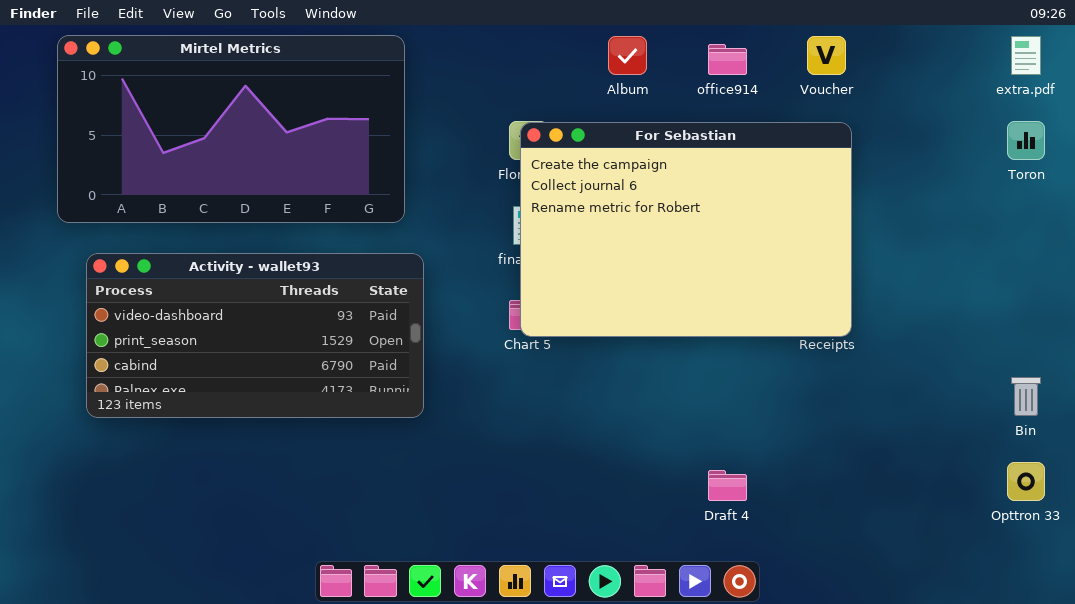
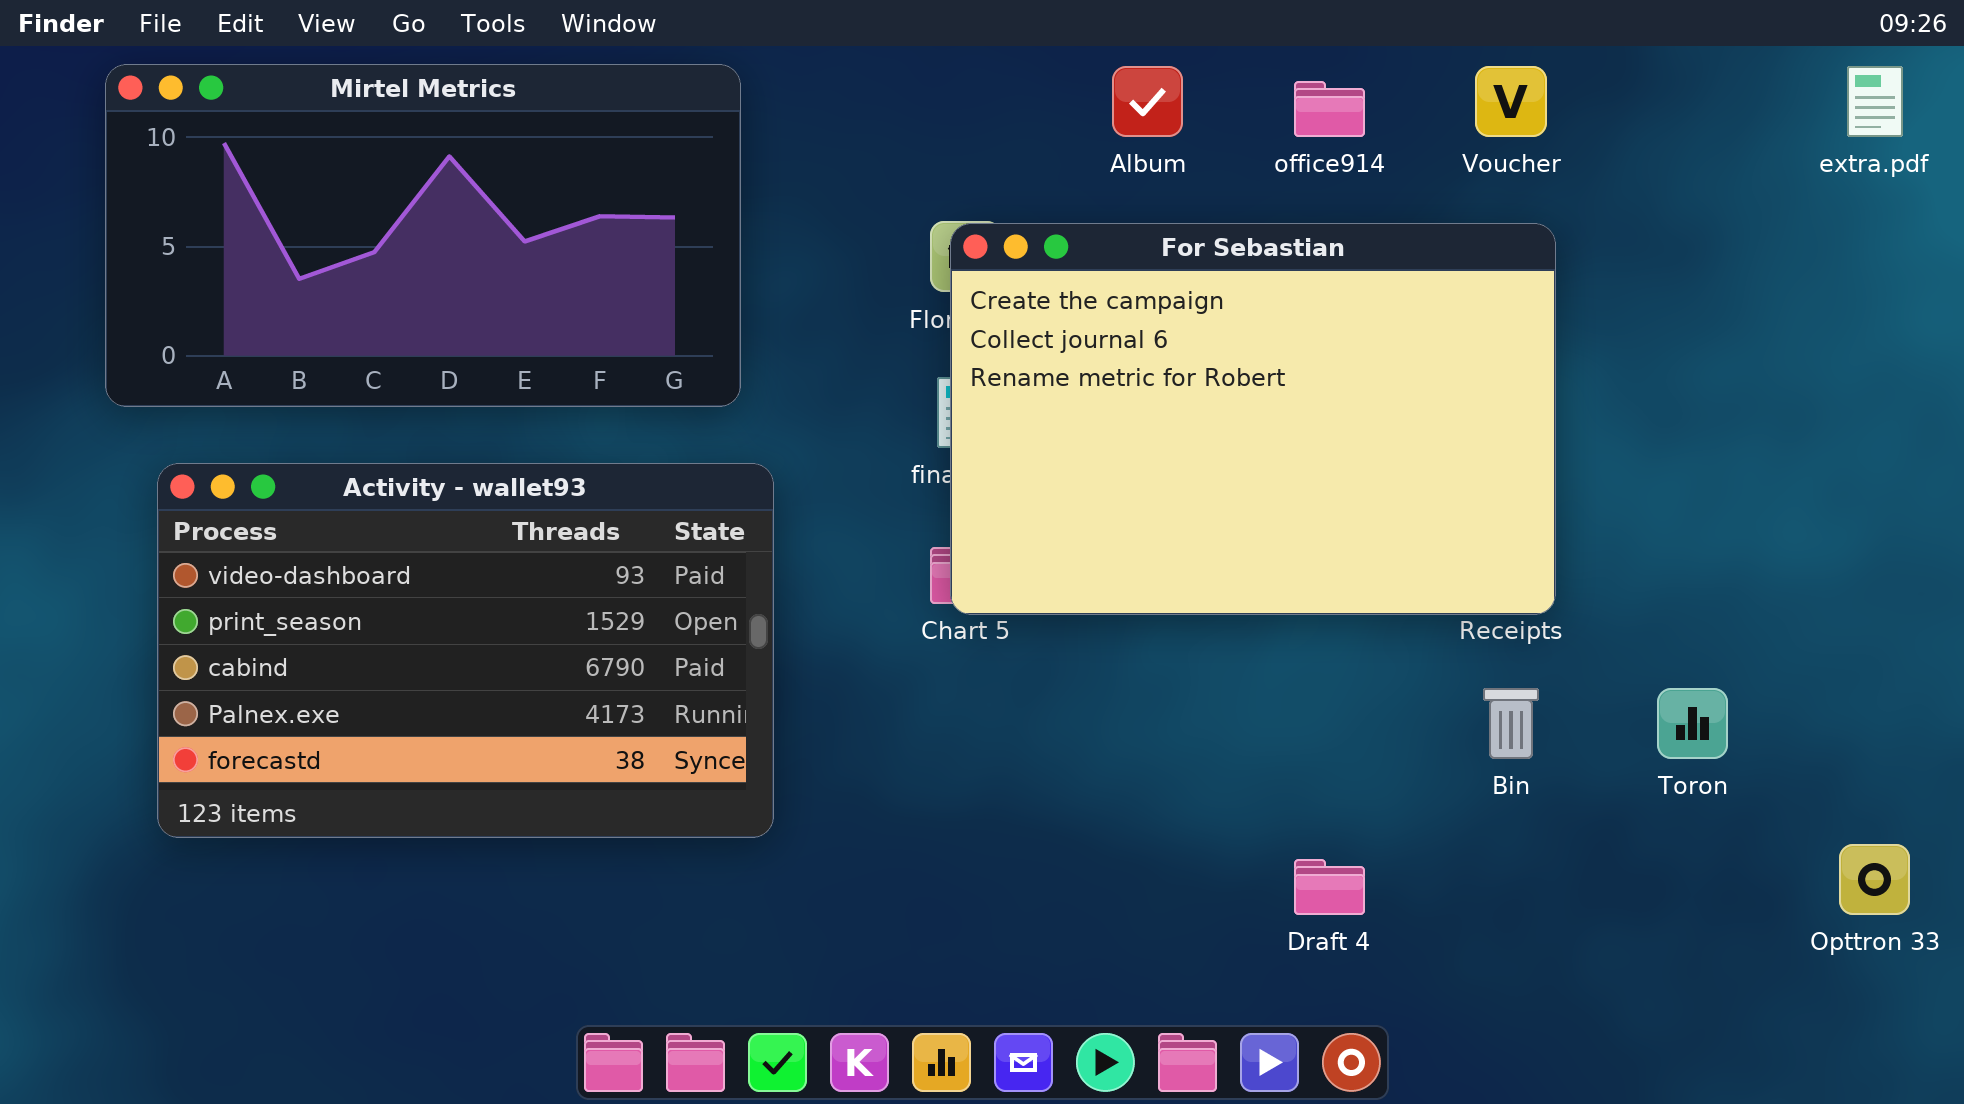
Toron: [1007,121,1045,160] -> [1657,688,1728,759], moved
Activity - wallet93: [86,253,424,418] -> [157,463,774,838], resized
Bin: [1011,377,1041,416] -> [1483,688,1539,759], moved

